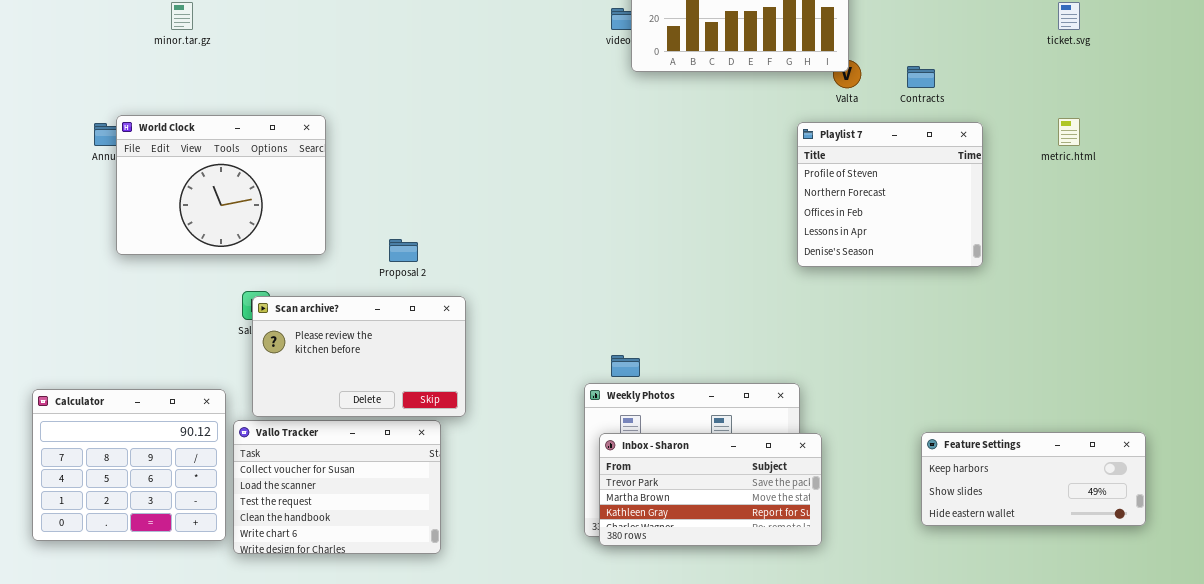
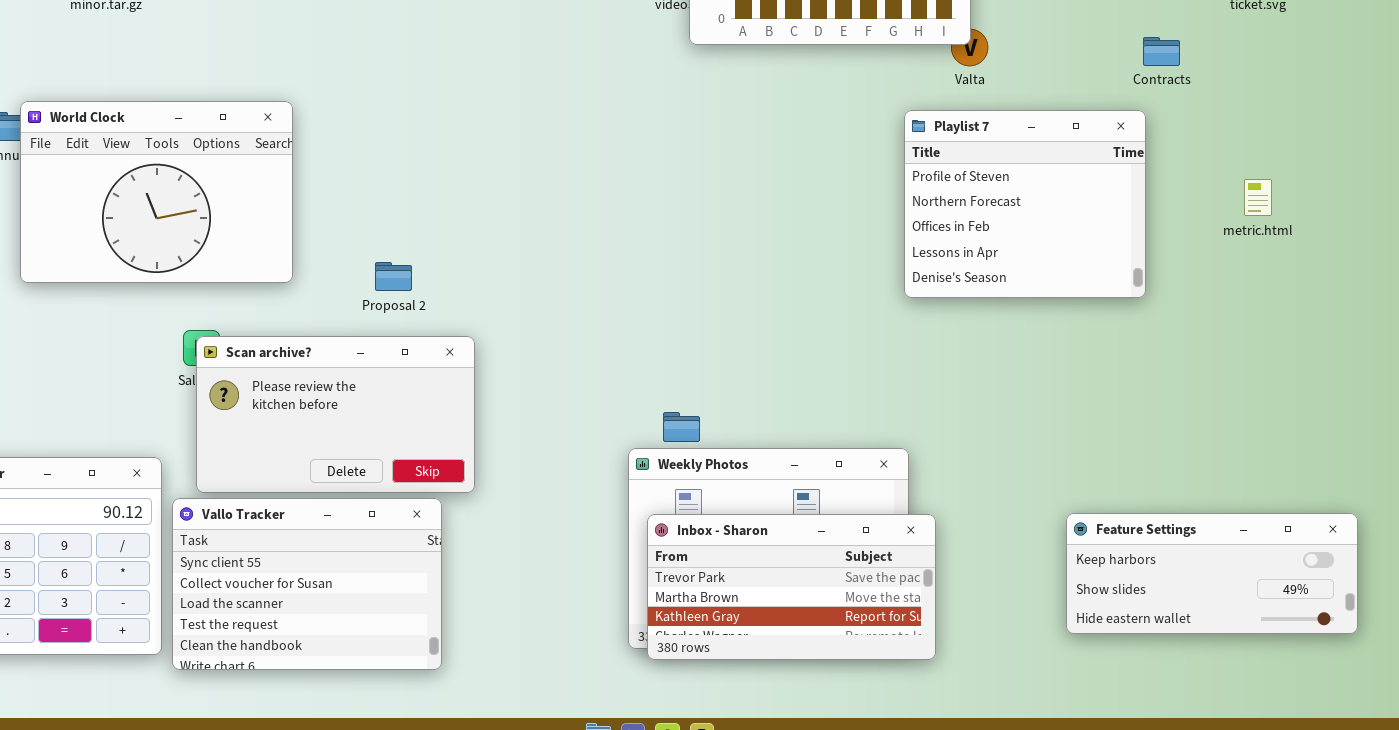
Contracts: [907,66,935,88] -> [1143,37,1180,66], moved
metric.html: [1058,118,1080,146] -> [1244,179,1272,216], moved
Vallo Tracker: [233,420,441,554] -> [172,498,442,670], scrolled up 1 row

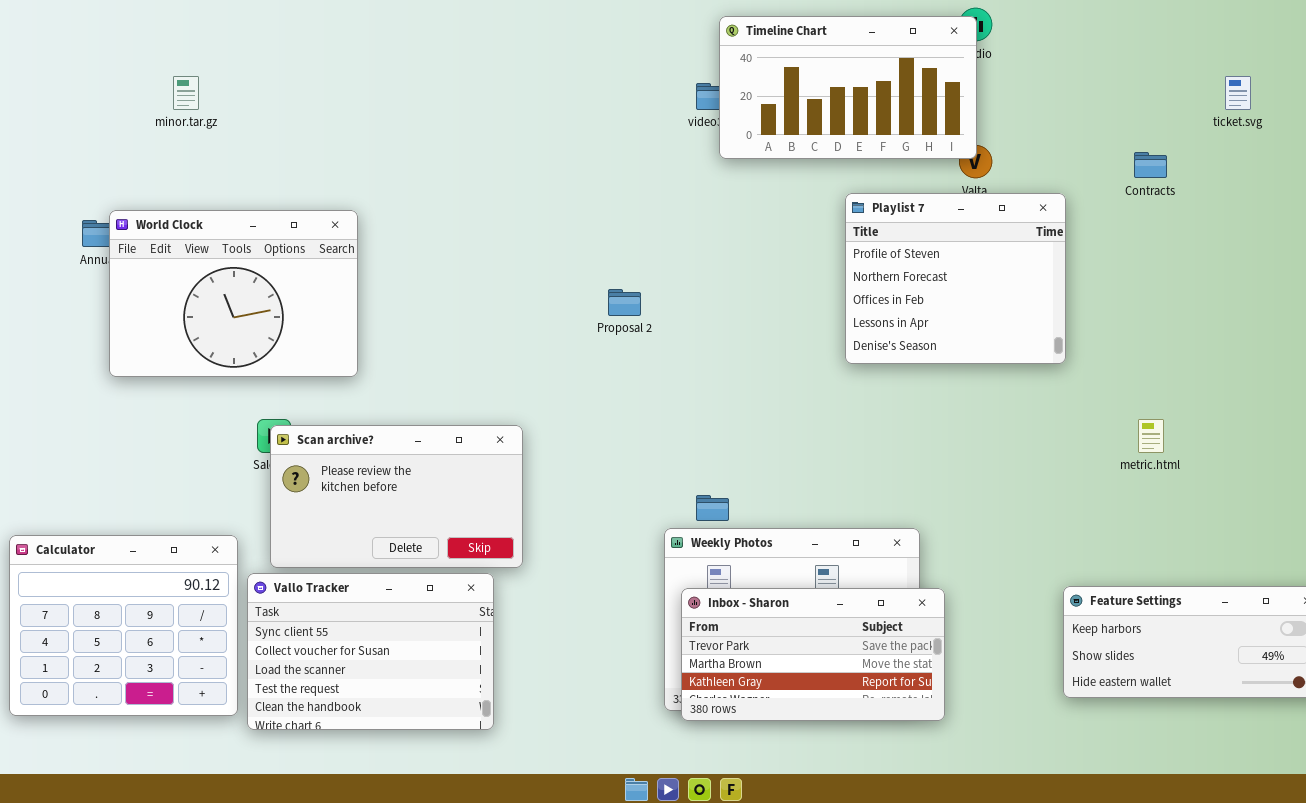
Playlist 7: [904,110,1146,298] -> [845,193,1066,364], moved
metric.html: [1244,179,1272,216] -> [1138,419,1164,453], moved
Proposal 2: [375,262,412,291] -> [608,289,641,316], moved

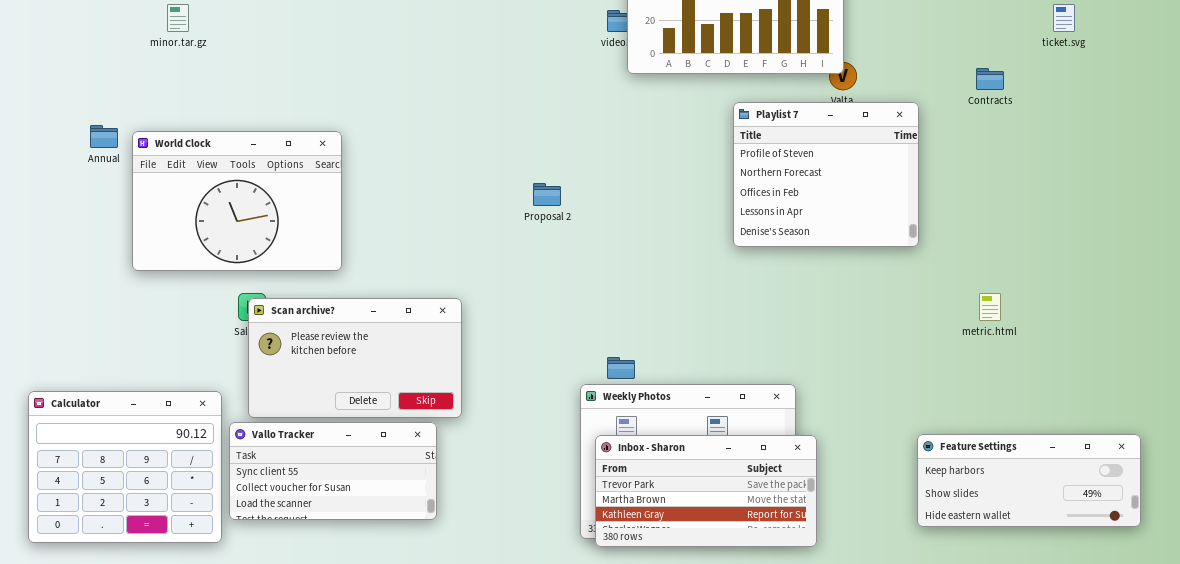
World Clock: [109,210,358,377] -> [132,131,342,271], moved
Vallo Tracker: [247,573,494,730] -> [229,422,437,520], resized

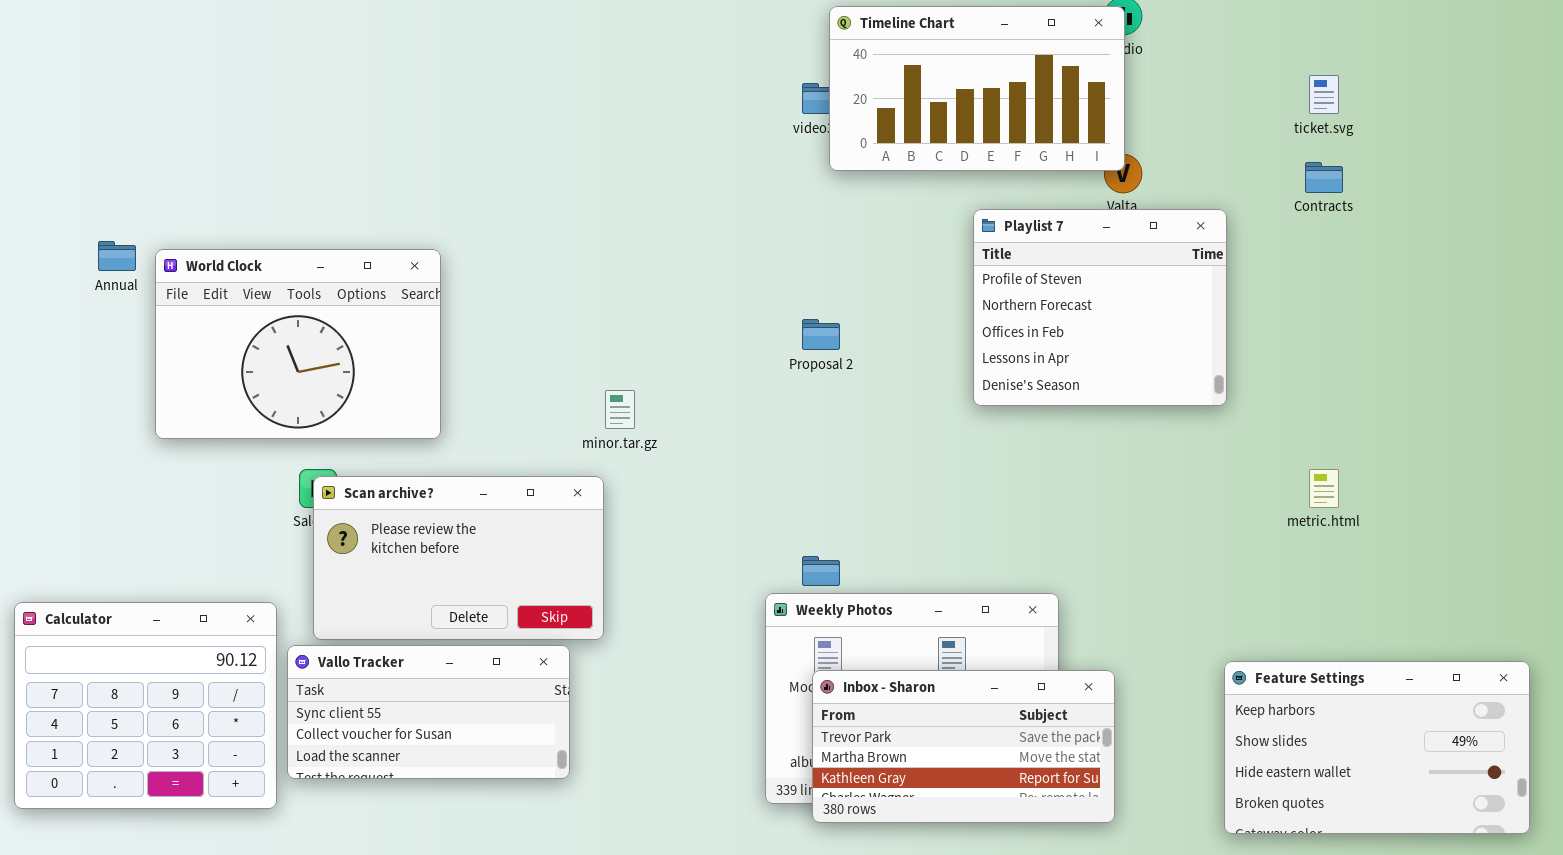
minor.tar.gz: [167,4,189,32] -> [605,390,635,429], moved
ticket.svg: [1053,4,1075,32] -> [1309,75,1339,114], moved
Proposal 2: [533,183,561,206] -> [802,319,840,350], moved
Feature Settings: [917,434,1141,527] -> [1224,661,1530,834], resized
Inbox - Sharon: [595,435,817,547] -> [812,670,1115,823], moved

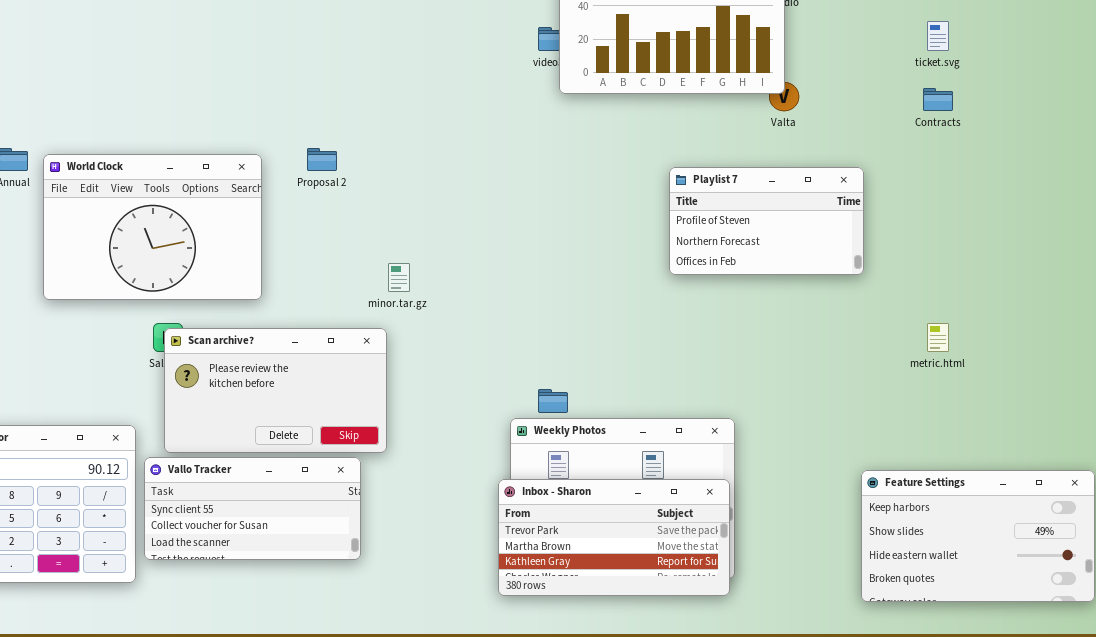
Playlist 7: [973,209,1227,406] -> [669,167,864,275], resized
Proposal 2: [802,319,840,350] -> [307,148,337,171], moved
Inbox - Sharon: [812,670,1115,823] -> [498,479,730,596], moved

